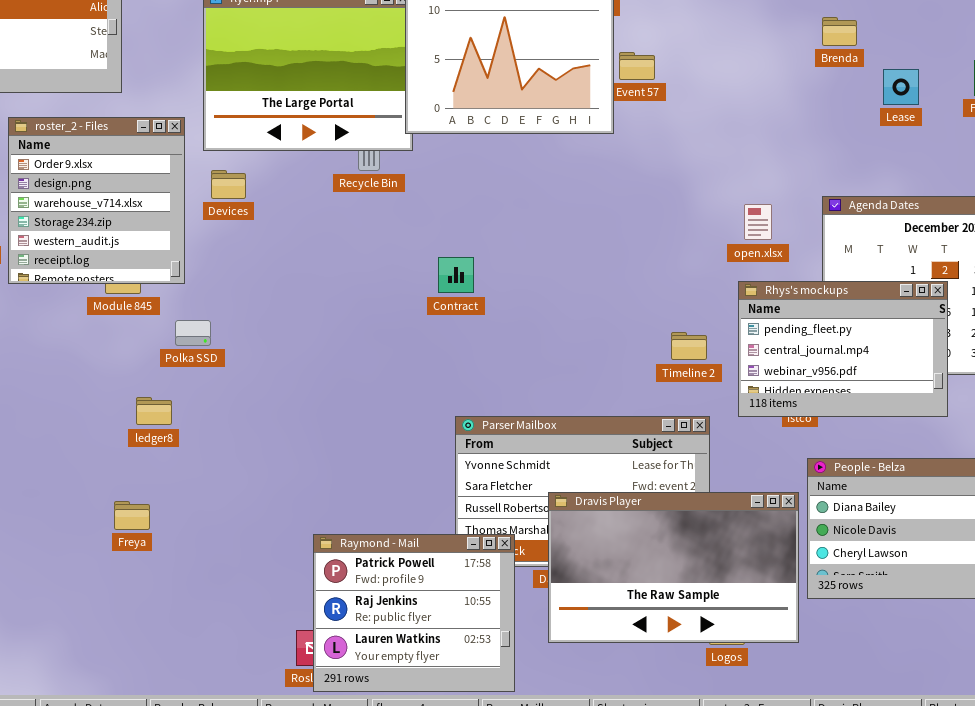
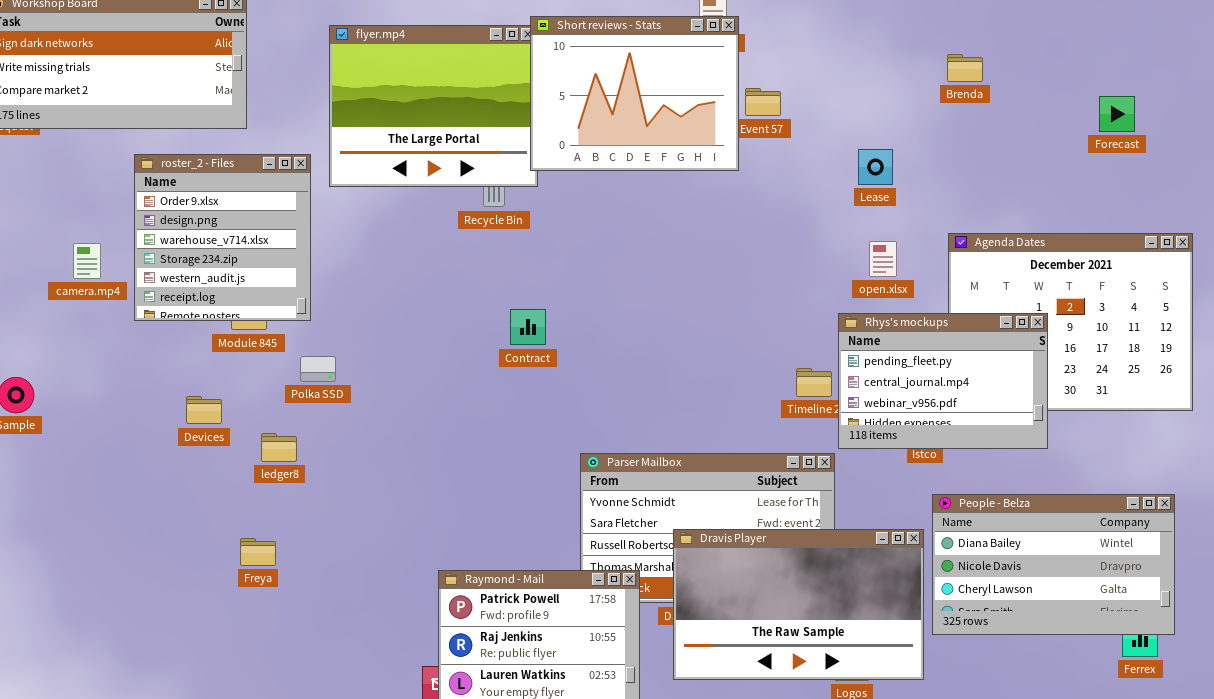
Lease: [883,69,919,105] -> [858,149,893,185], moved
Devices: [211,170,246,199] -> [186,396,222,424], moved
Contract: [438,257,474,293] -> [510,309,546,345], moved
Rhys's mockups: [738,281,948,417] -> [838,313,1048,449], moved

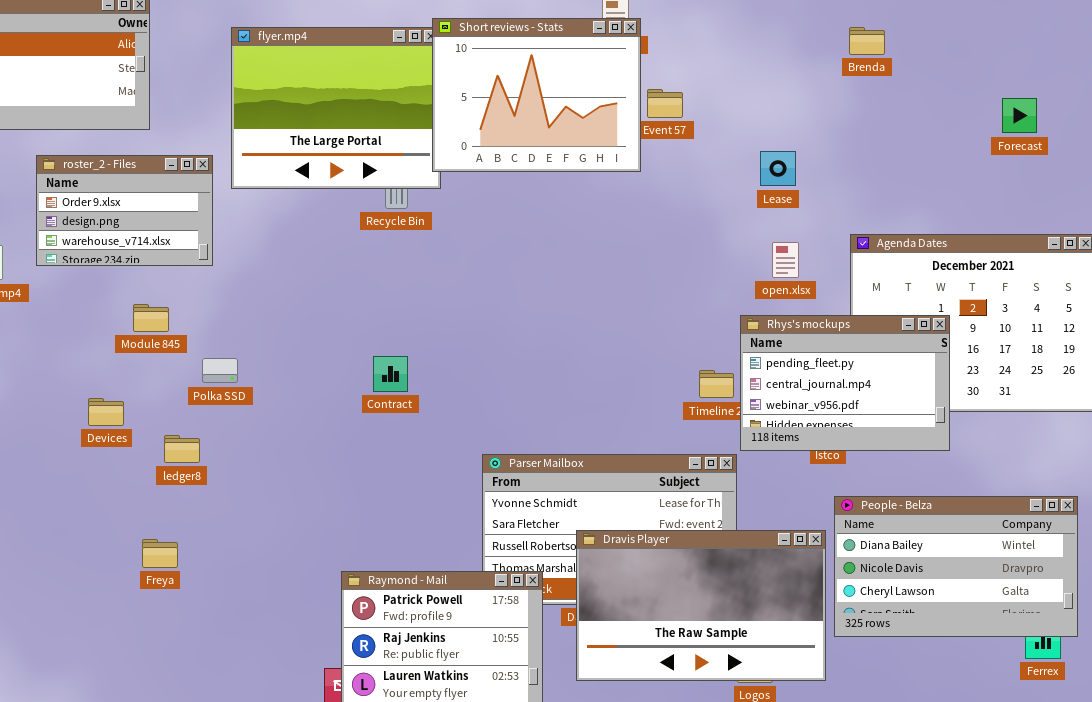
Brenda: [947,54,983,82] -> [849,27,885,55], moved
roster_2 - Files: [134,154,311,321] -> [36,155,213,266], resized
Contract: [510,309,546,345] -> [373,356,408,392], moved

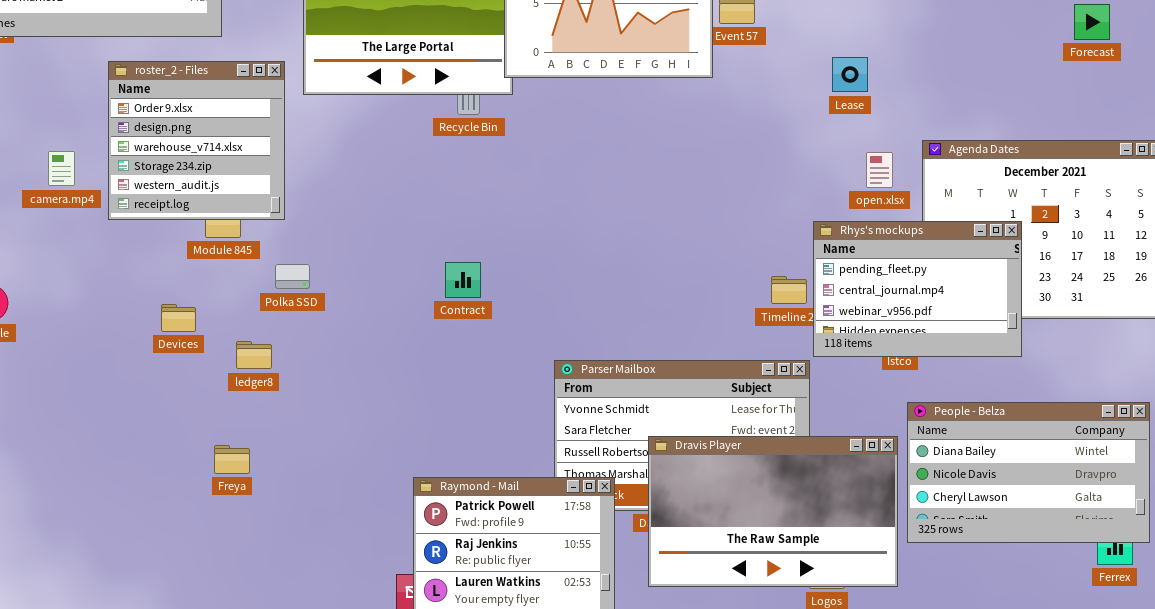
roster_2 - Files: [36,155,213,266] -> [108,61,285,220], resized
open.xlsx: [772,242,799,278] -> [866,152,893,188], moved

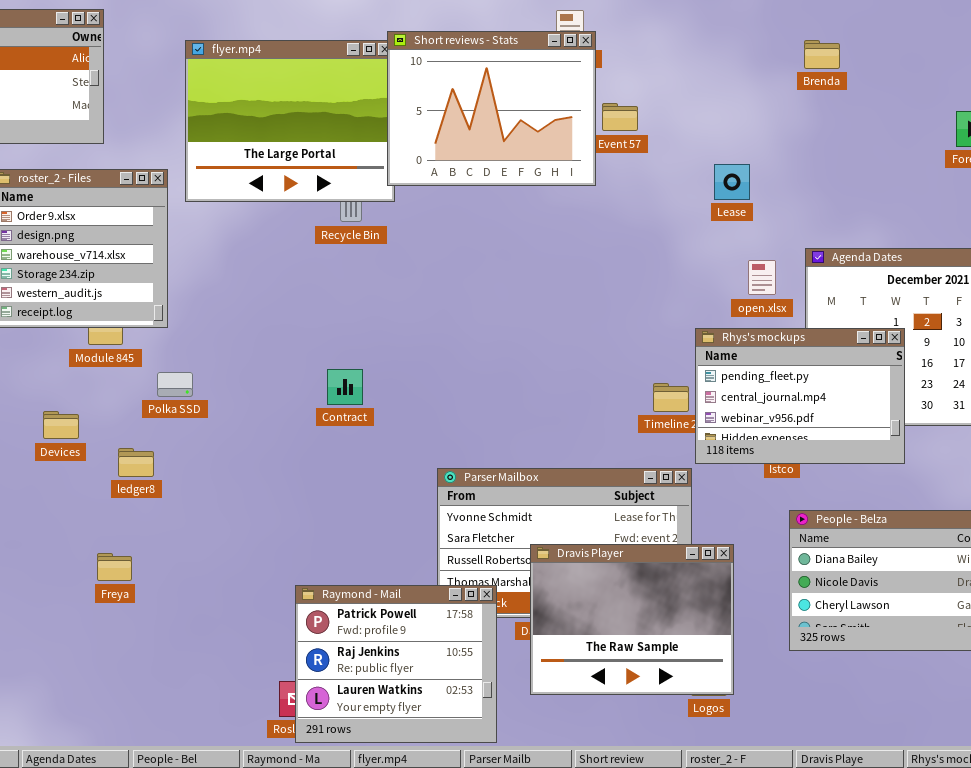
Dravis Player: [648,436,898,587] -> [530,544,734,695], resized

